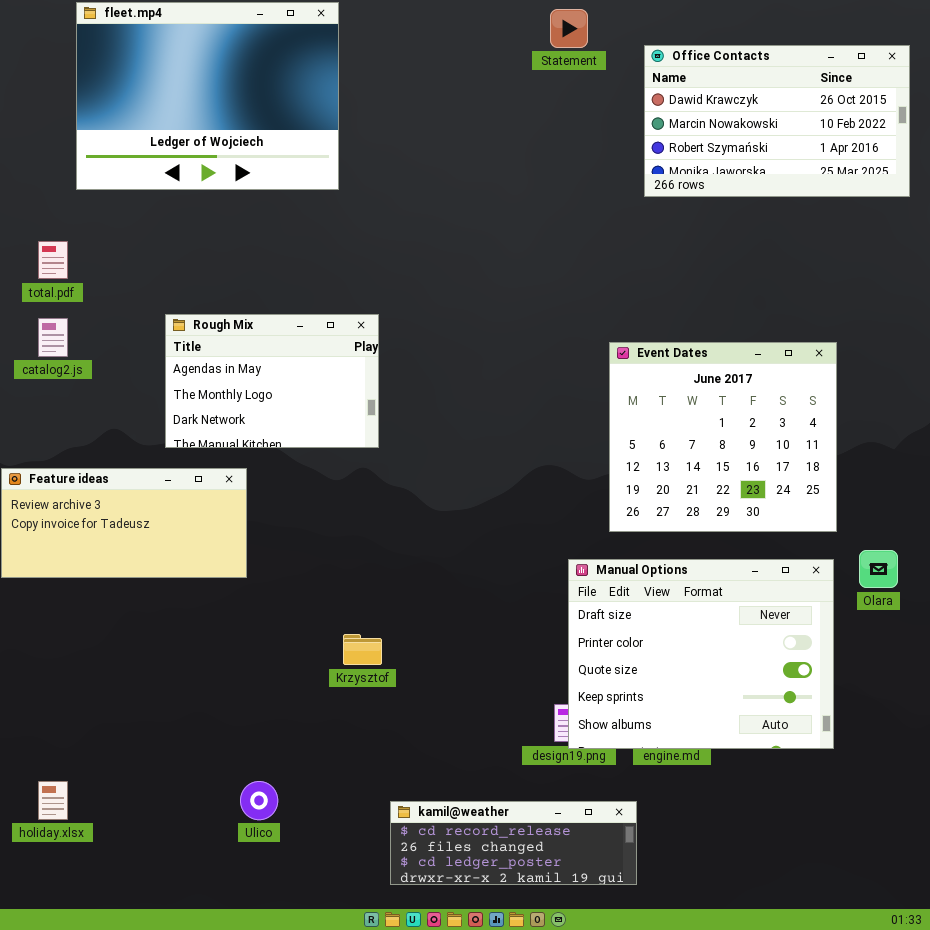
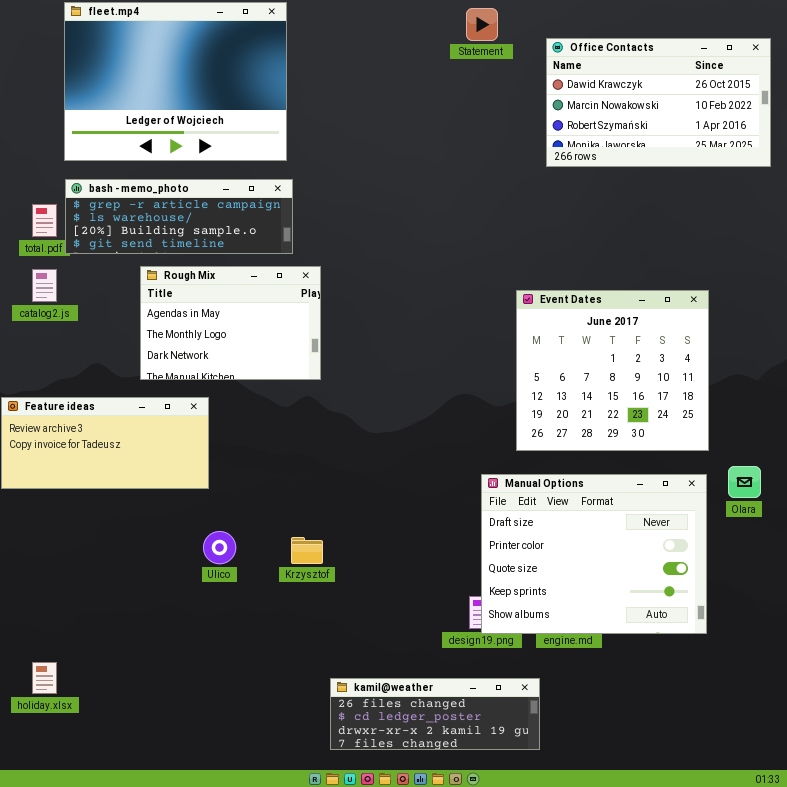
bash - memo_photo: none -> [65,179,293,254], opened
Ulico: [240,781,278,820] -> [203,531,236,564], moved
kamil@weather: [390,801,637,885] -> [330,678,540,750], scrolled down 1 row

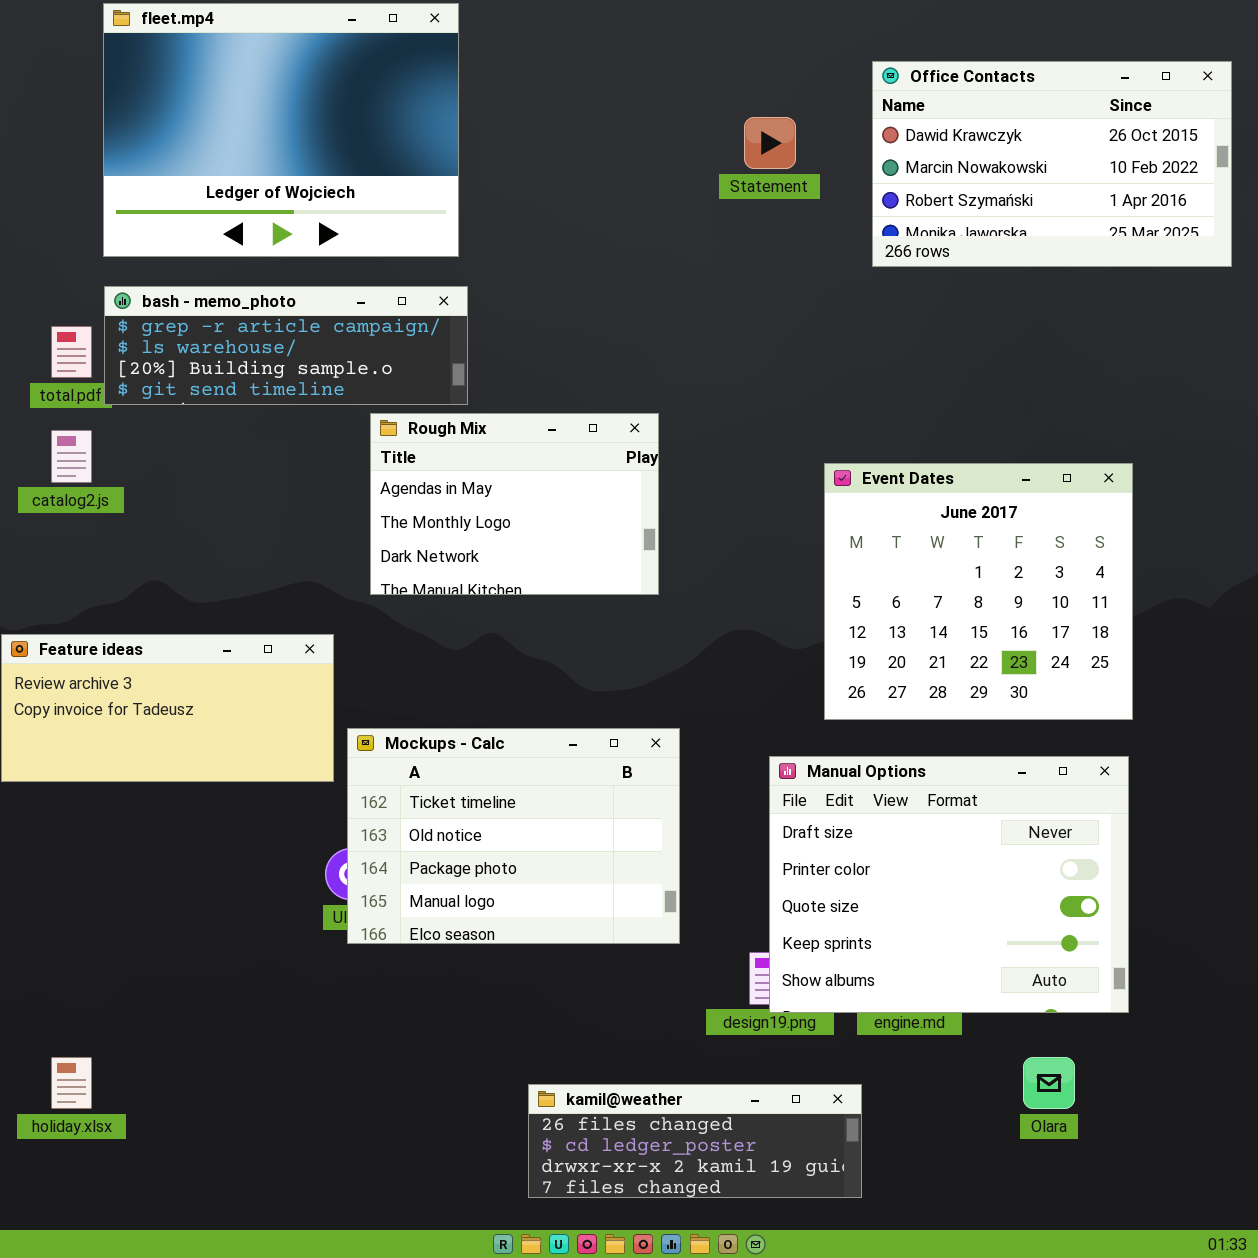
Statement: [466,8,498,41] -> [744,117,796,169], moved
Rough Mix: [140,266,321,380] -> [370,413,659,595], moved
Mockups - Calc: none -> [347,728,680,944], opened
Olara: [728,466,761,498] -> [1023,1057,1075,1109], moved

